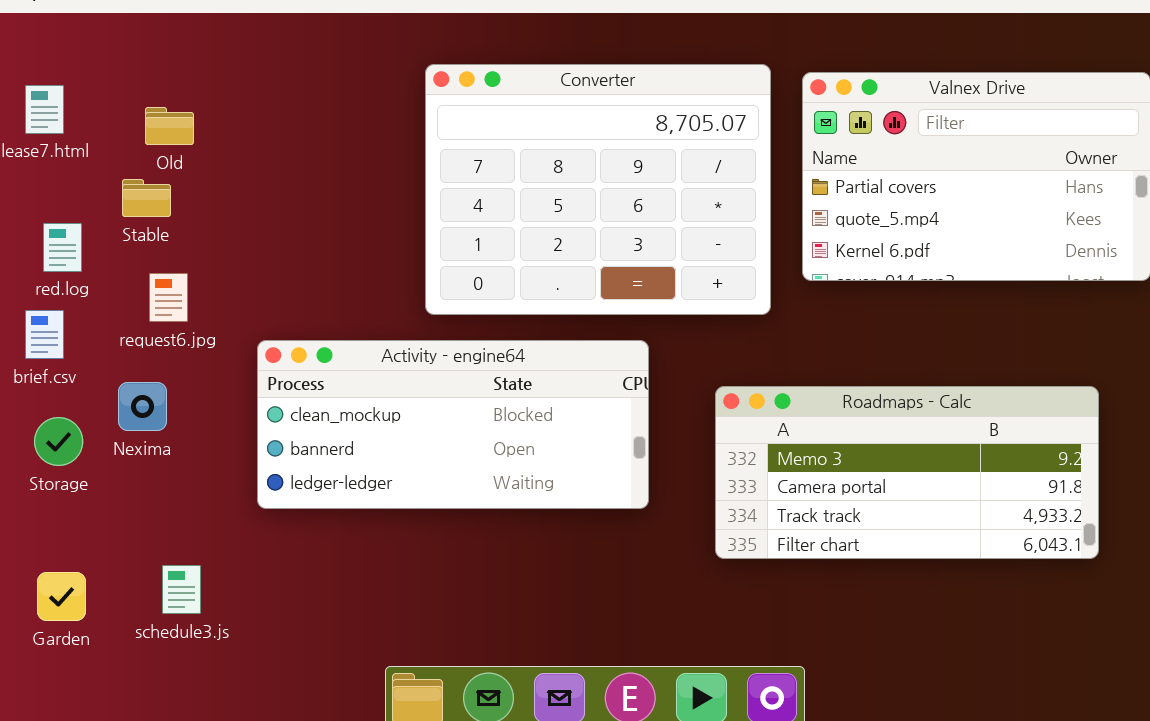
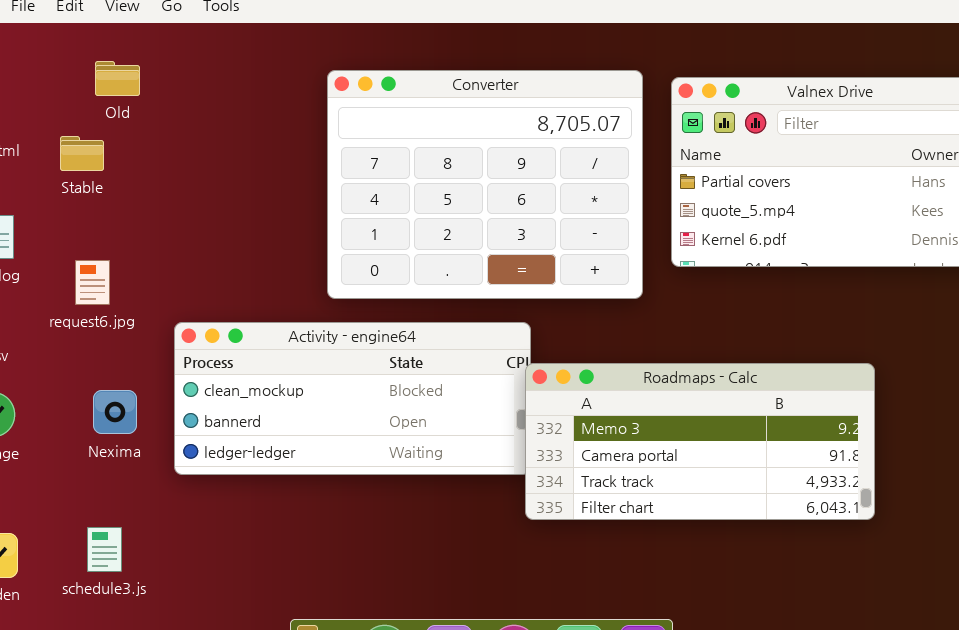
Old: [145,107,194,145] -> [95,61,140,96], moved
Stable: [122,179,171,217] -> [60,136,104,171], moved
Nexima: [118,382,167,431] -> [93,390,137,434], moved
Roadmaps - Calc: [715,386,1099,559] -> [525,363,875,520], moved

